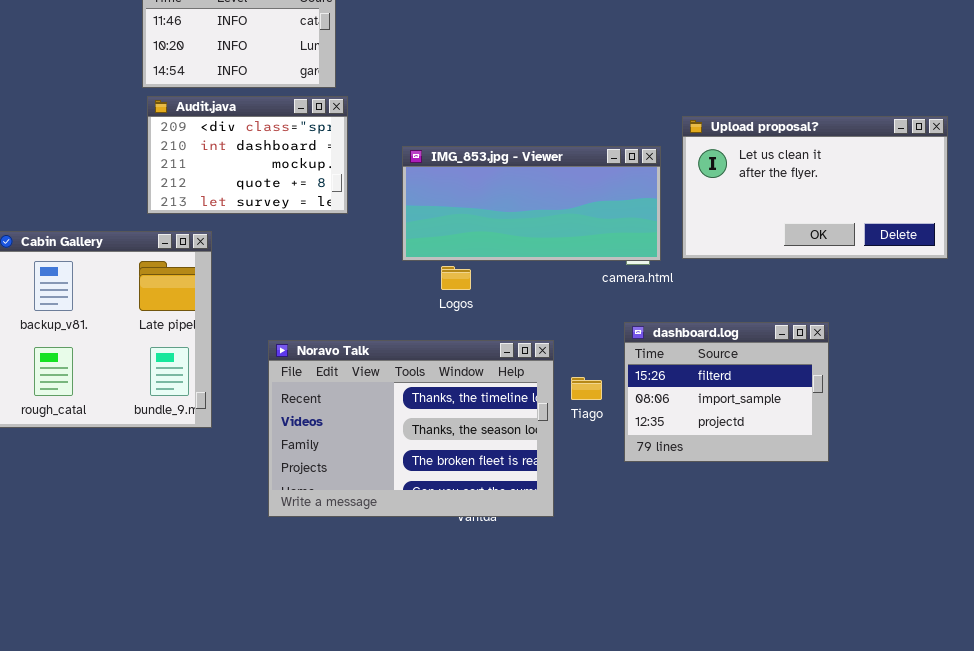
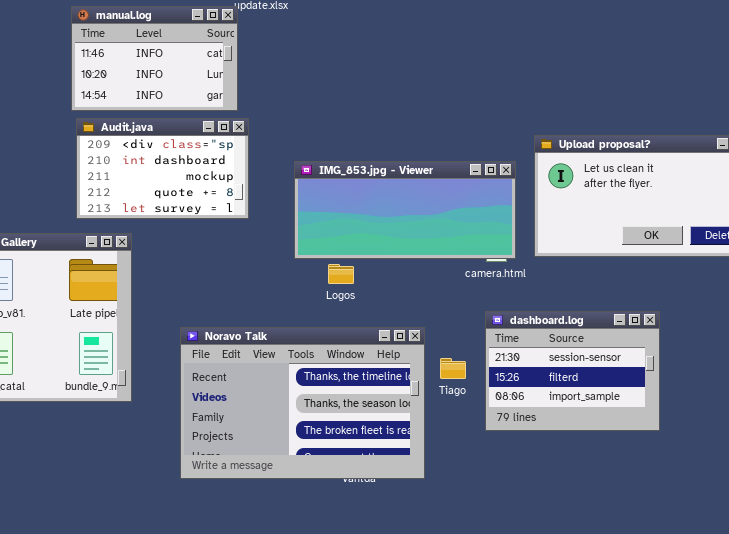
dashboard.log: [624,322,829,462] -> [485,311,660,431], scrolled up 1 row

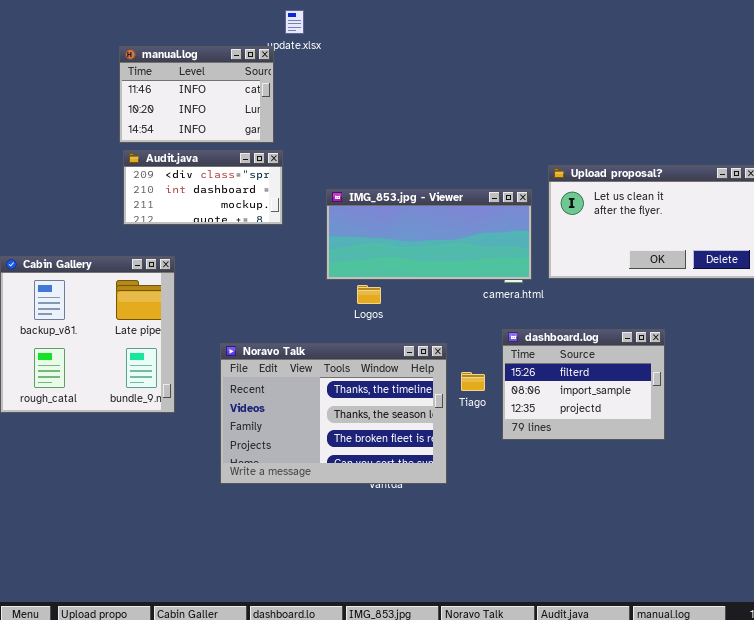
Audit.java: [76,118,249,219] -> [123,150,283,225], resized
dashboard.log: [485,311,660,431] -> [502,329,665,440], scrolled down 1 row

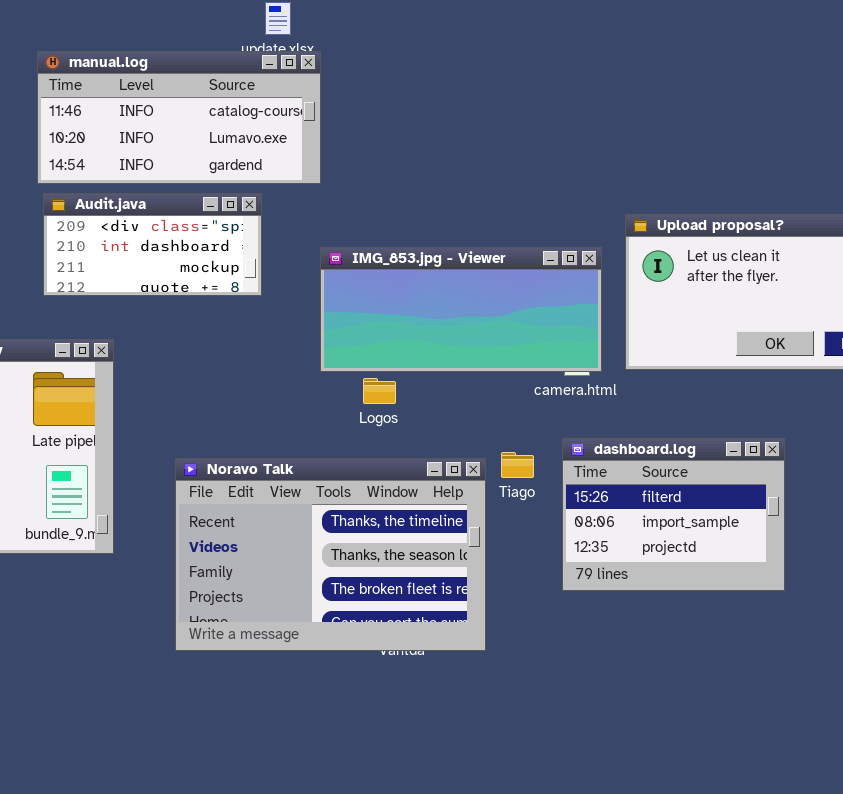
manual.log: [119,46,274,143] -> [37,51,321,184], resized
Tiago: [461,372,485,391] -> [501,452,534,478], moved

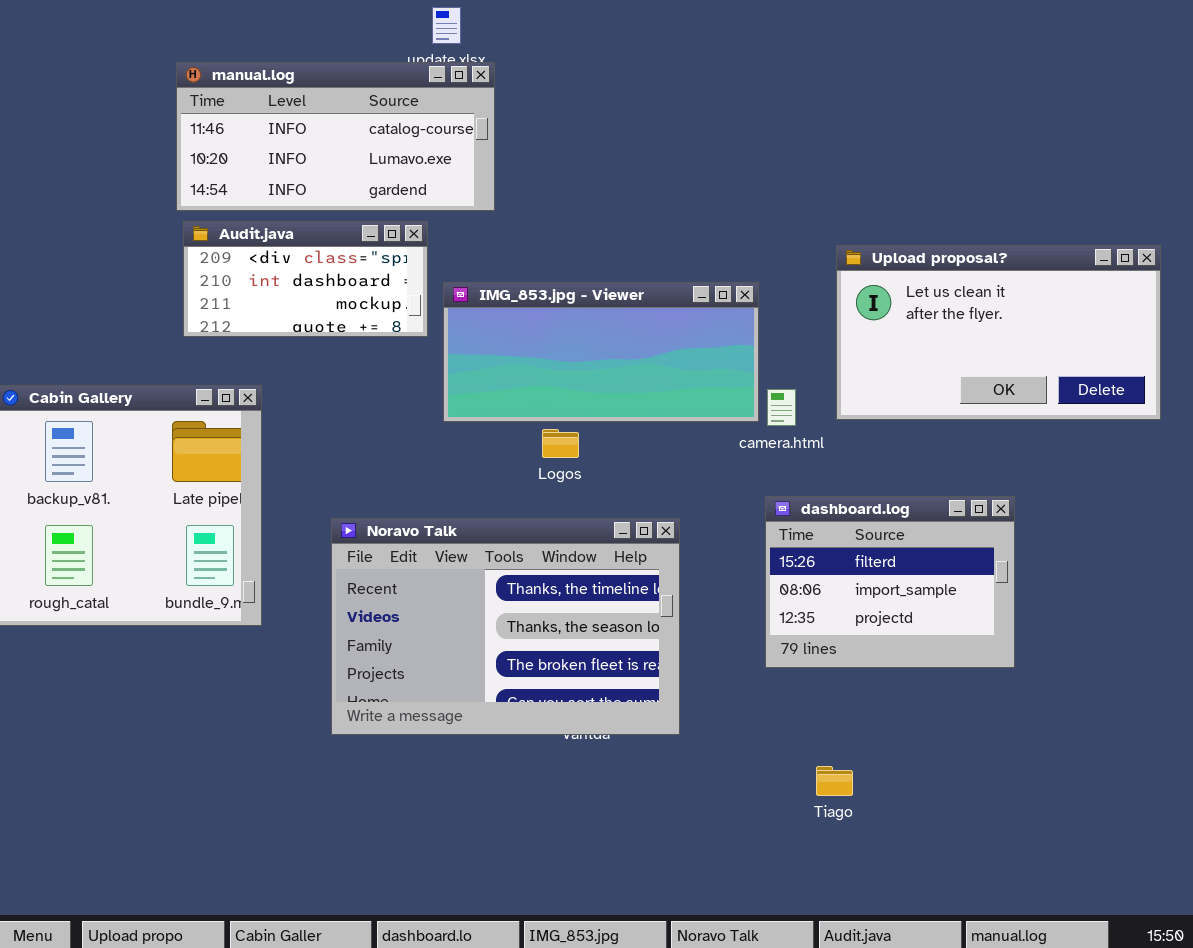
IMG_853.jpg - Viewer: [320,247,602,372] -> [443,282,759,422], moved
Tiago: [501,452,534,478] -> [816,766,853,796], moved

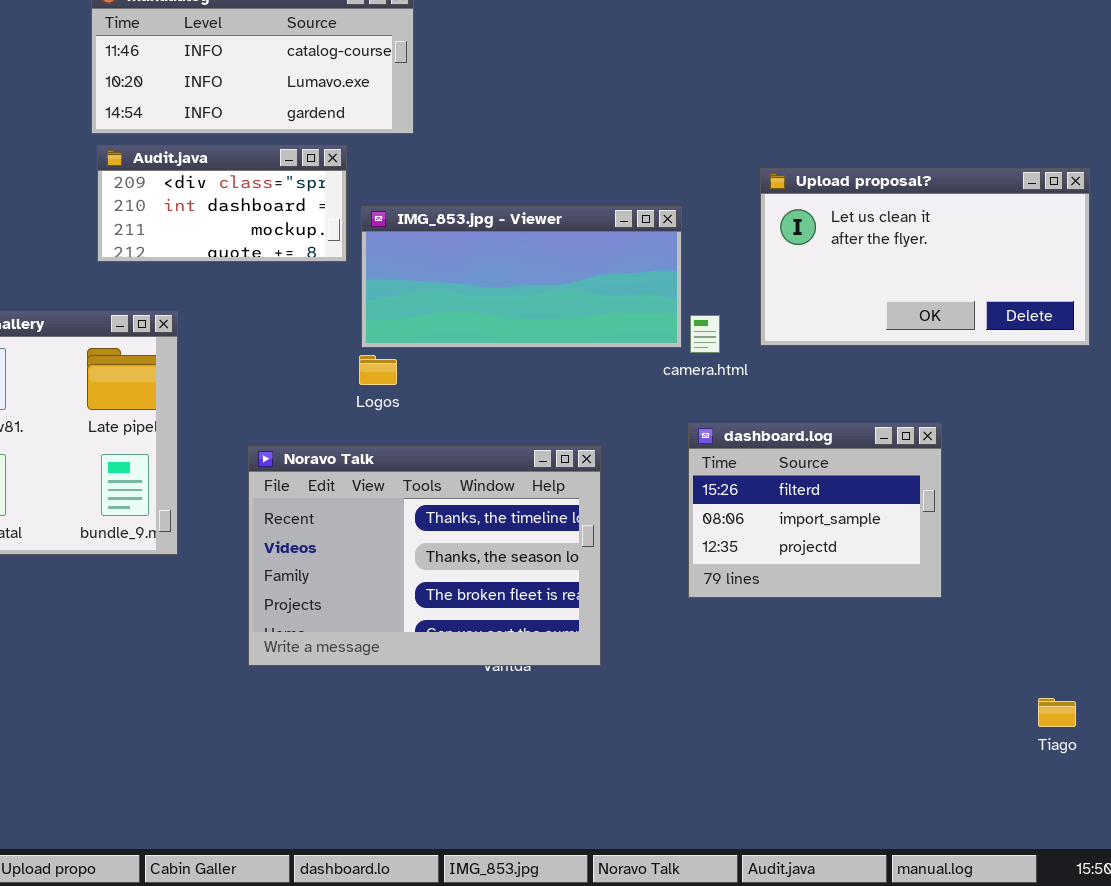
Logos: [542,429,579,458] -> [359,355,397,385], moved
Tiago: [816,766,853,796] -> [1038,698,1076,727], moved

